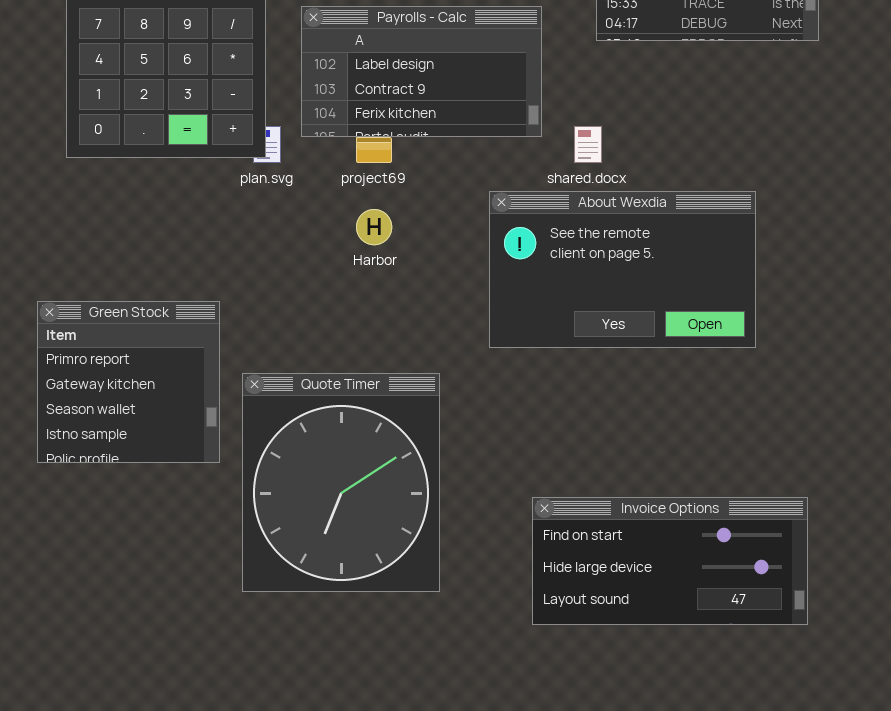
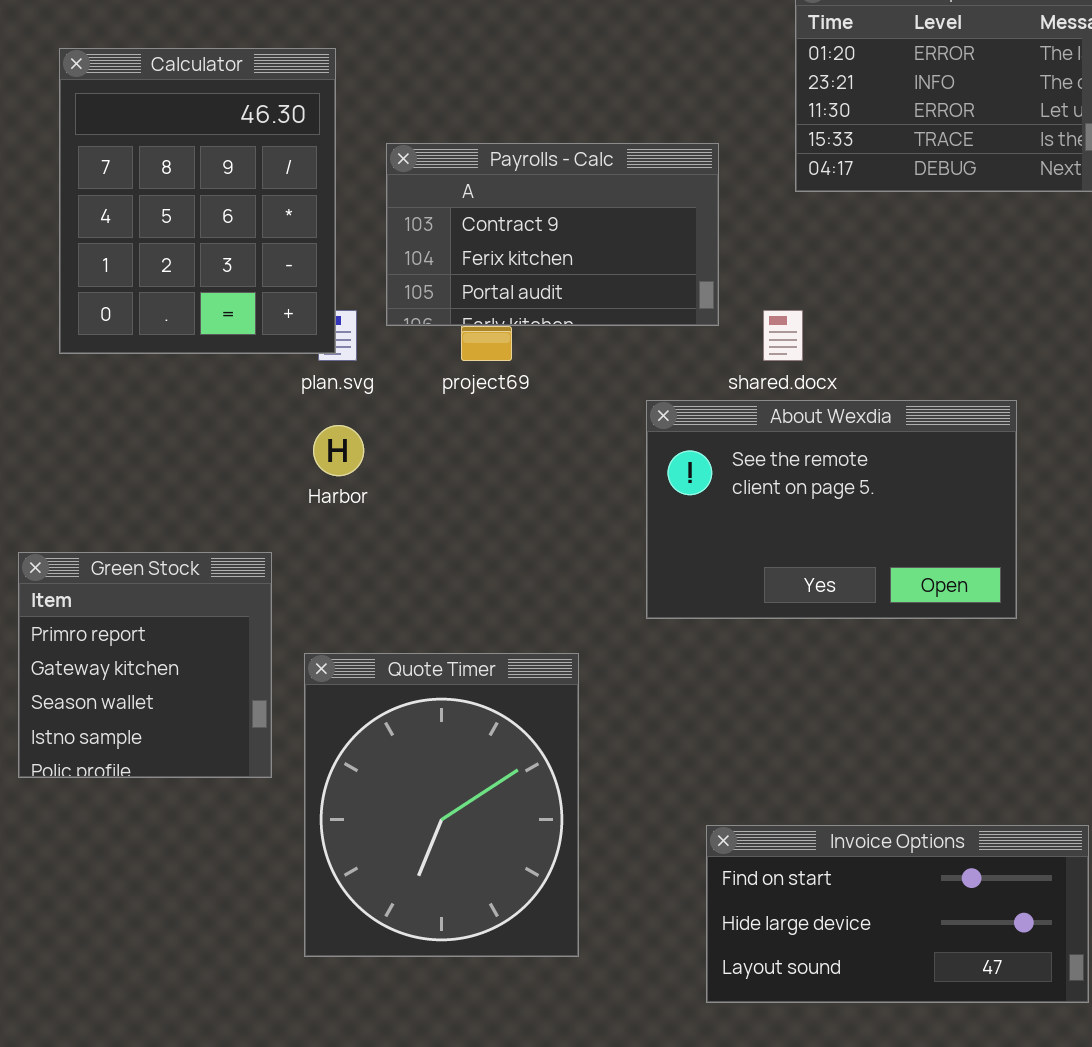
Payrolls - Calc: [301,6,542,137] -> [386,143,719,326], scrolled down 1 row
Harbor: [356,209,392,245] -> [313,425,364,476], moved

